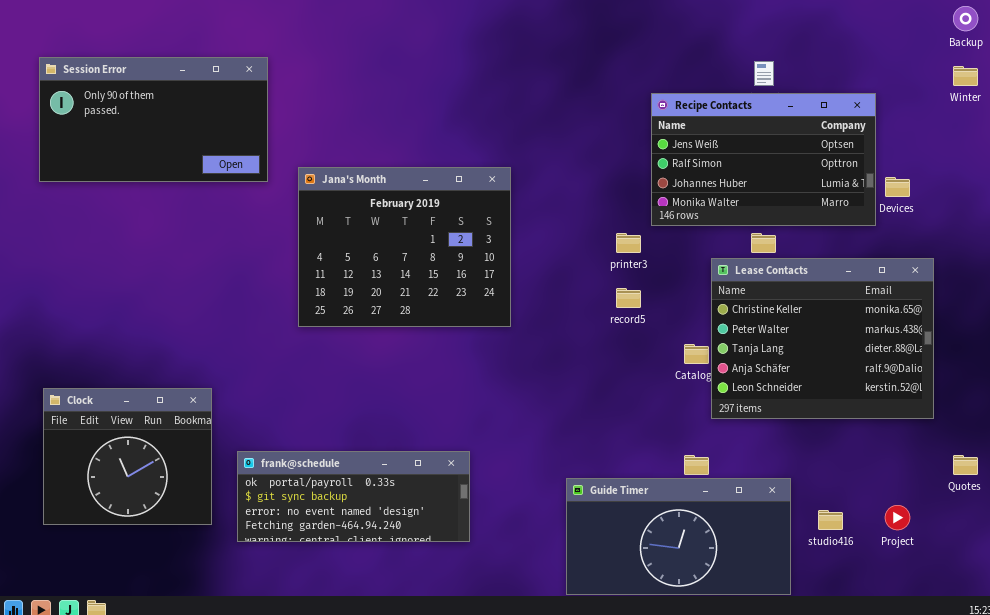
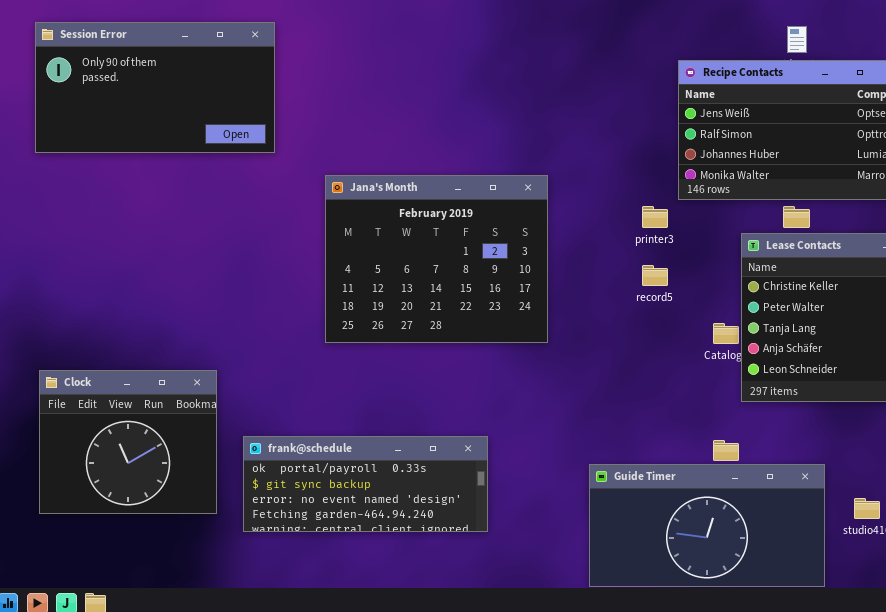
Jana's Month: [298,167,511,327] -> [325,175,548,343], moved

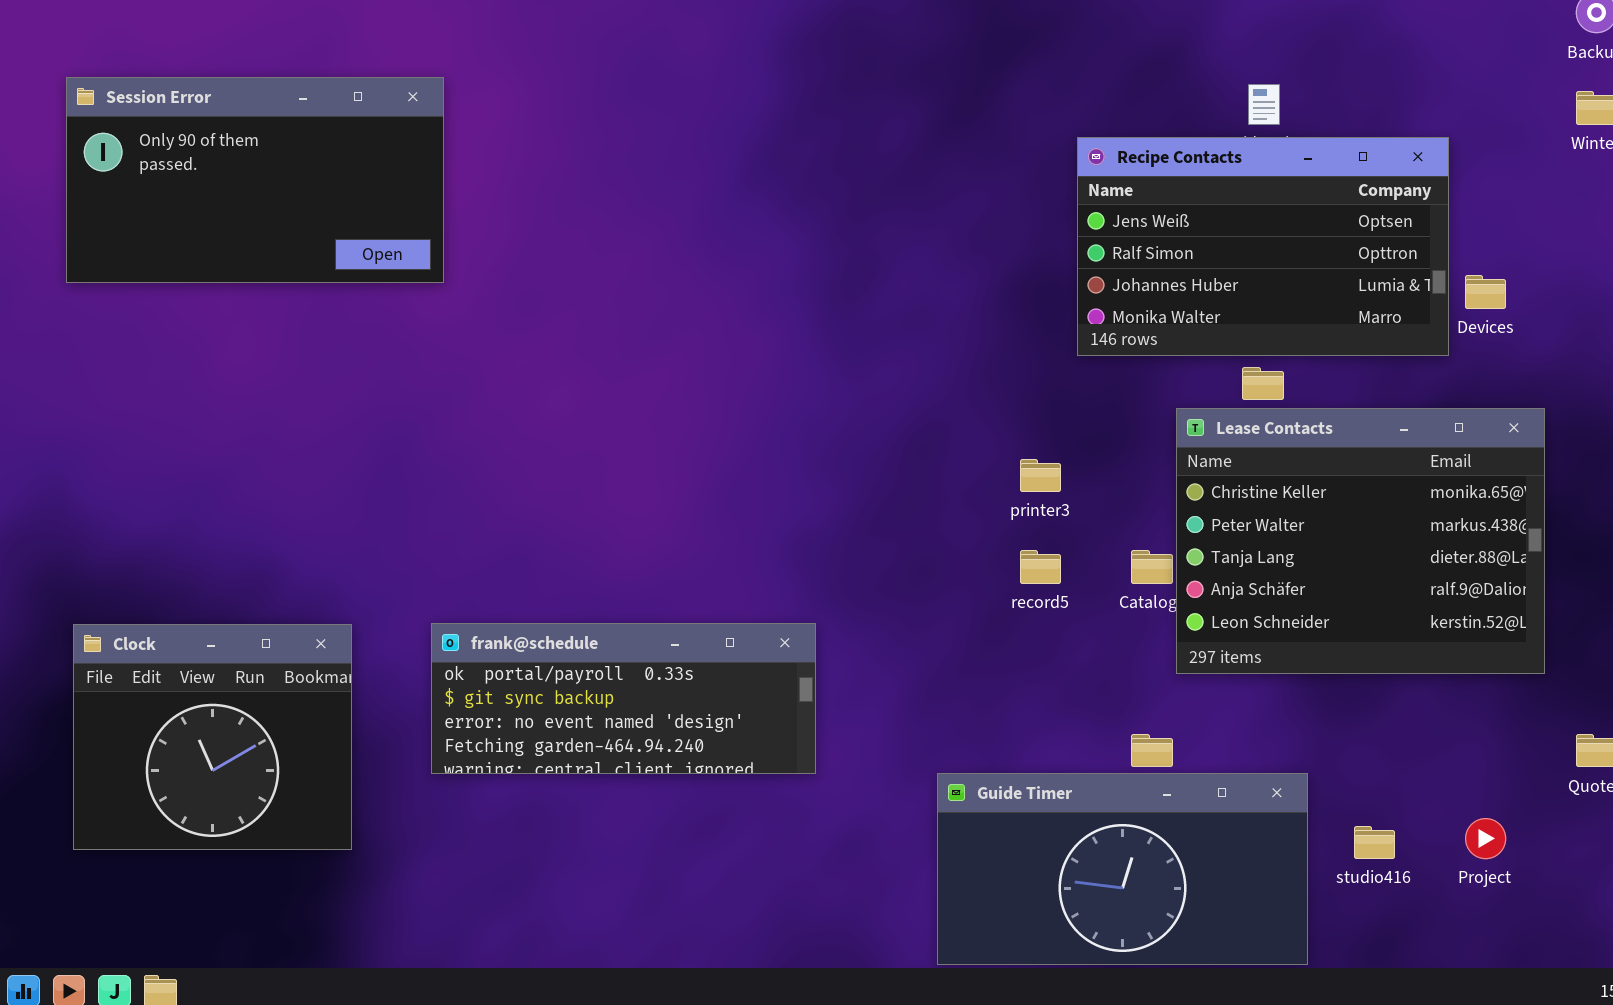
Jana's Month: [325,175,548,343] -> none, closed
printer3: [642,206,668,228] -> [1020,459,1061,492], moved
record5: [642,265,668,286] -> [1020,550,1061,584], moved
frank@schedule: [243,436,488,532] -> [431,623,816,774], moved

